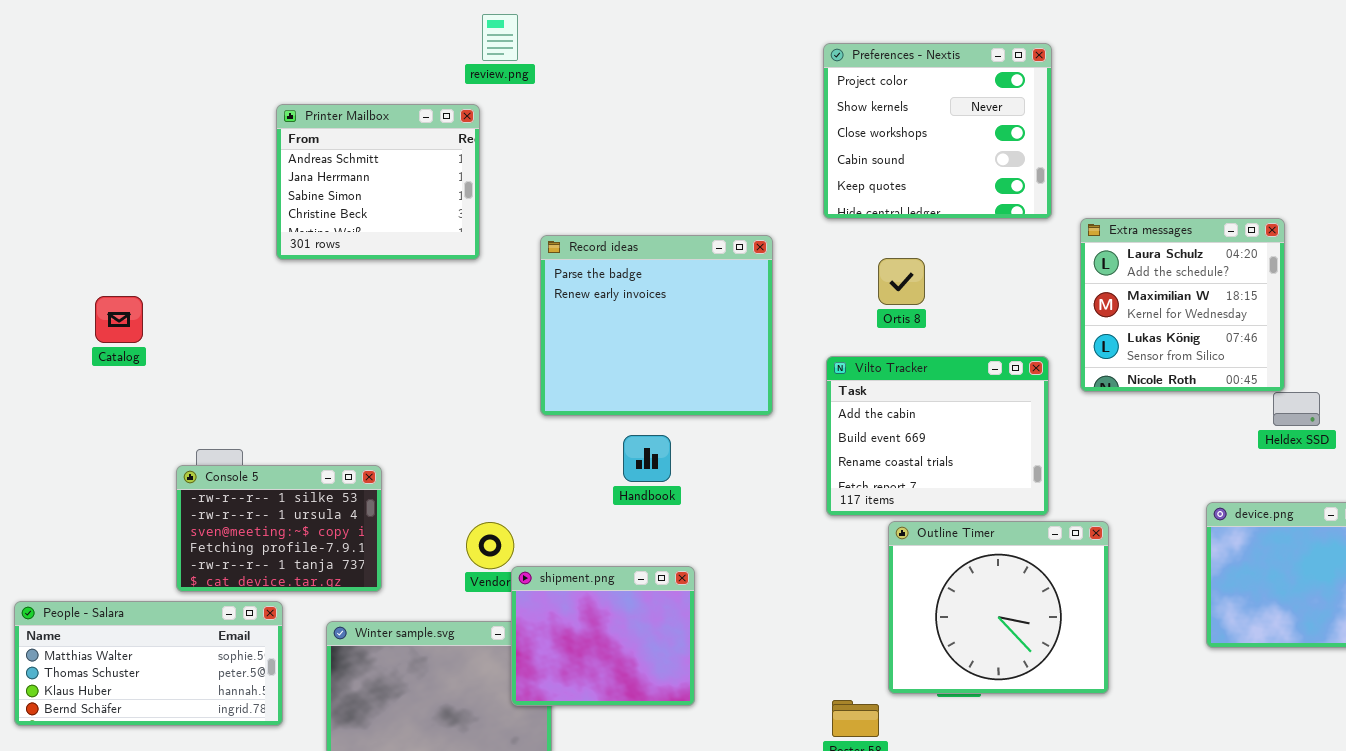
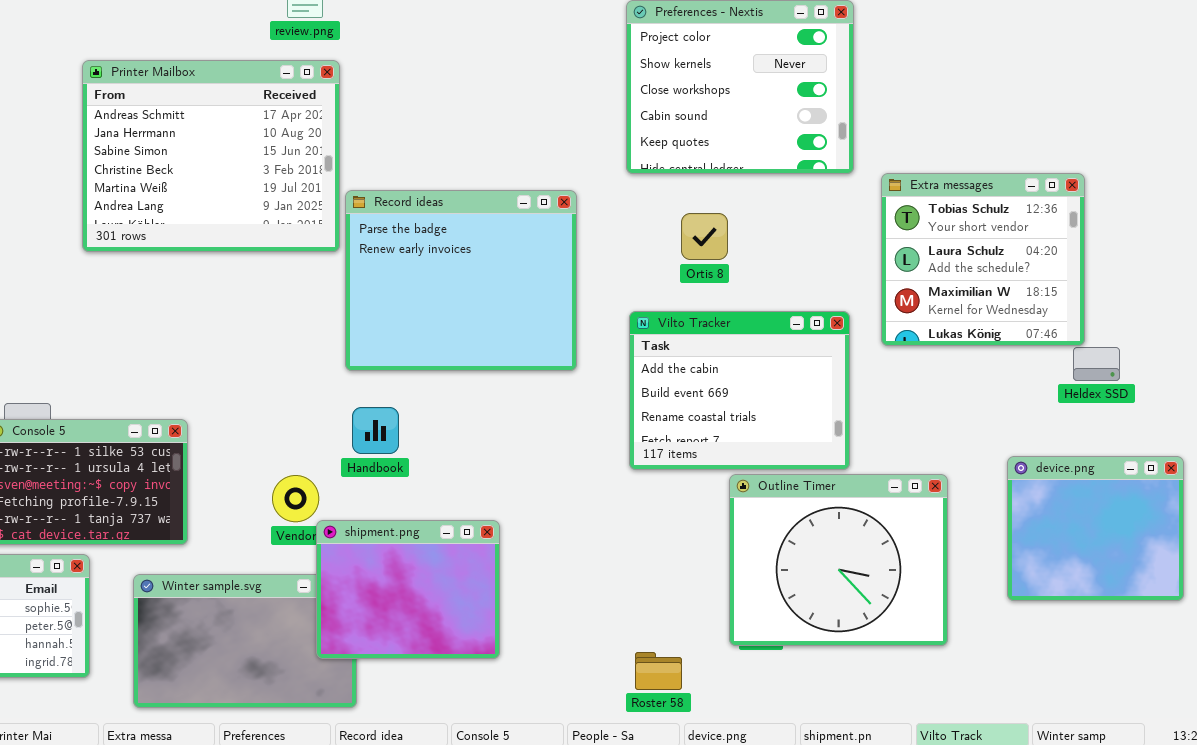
Printer Mailbox: [276,104,480,260] -> [82,60,340,252], resized
Extra messages: [1080,218,1285,392] -> [881,173,1085,346], scrolled up 1 row
Handbook: [623,435,671,482] -> [352,407,399,454], moved
Outline Timer: [888,521,1109,694] -> [729,474,948,646], moved

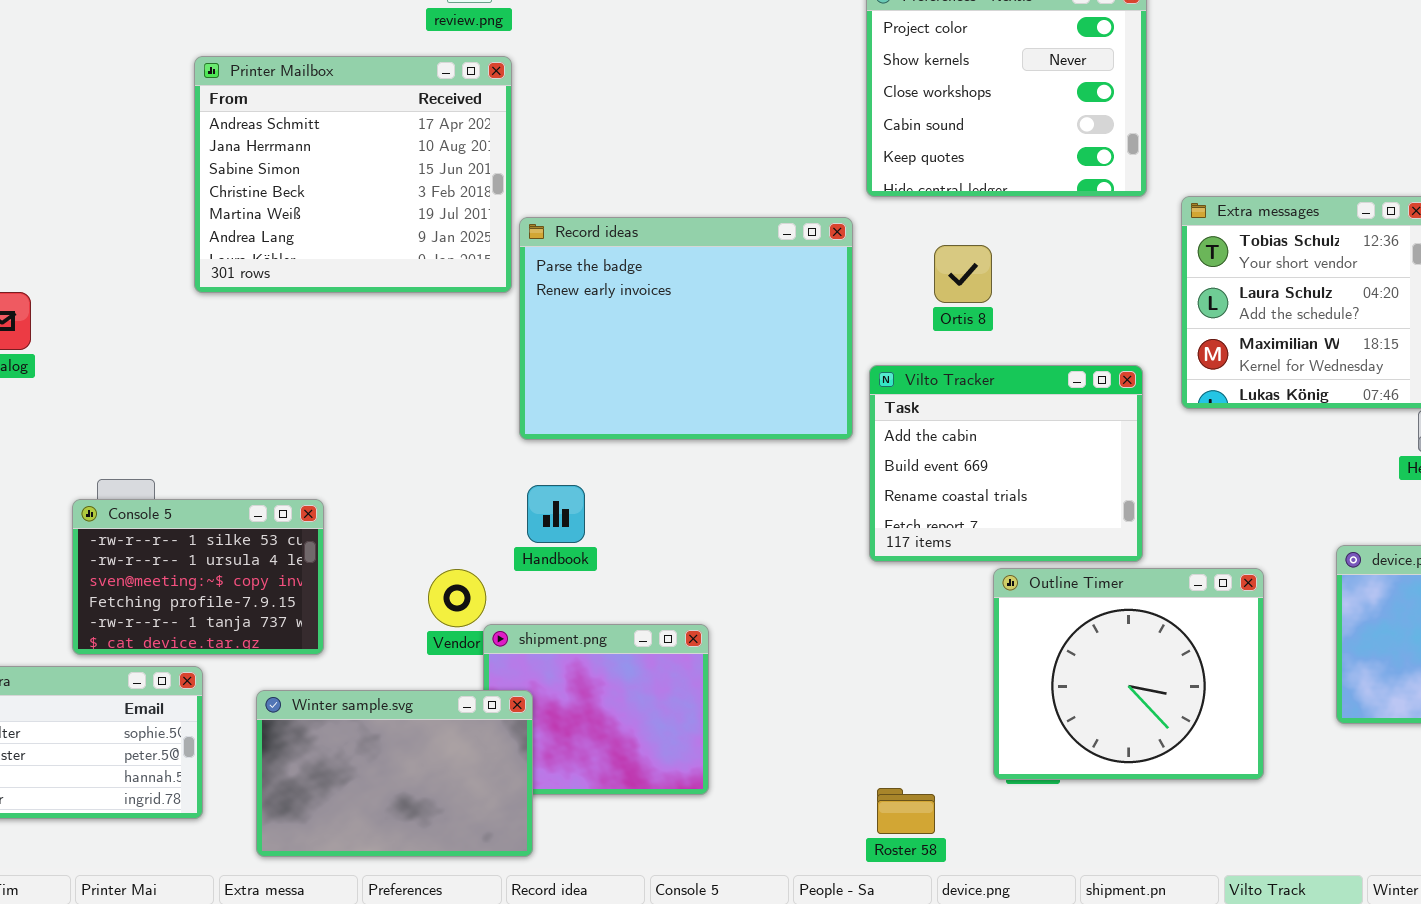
Record ideas: [345,190,577,371] -> [519,217,853,440], resized
Winter sample.svg: [133,574,357,708] -> [256,690,533,857], raised

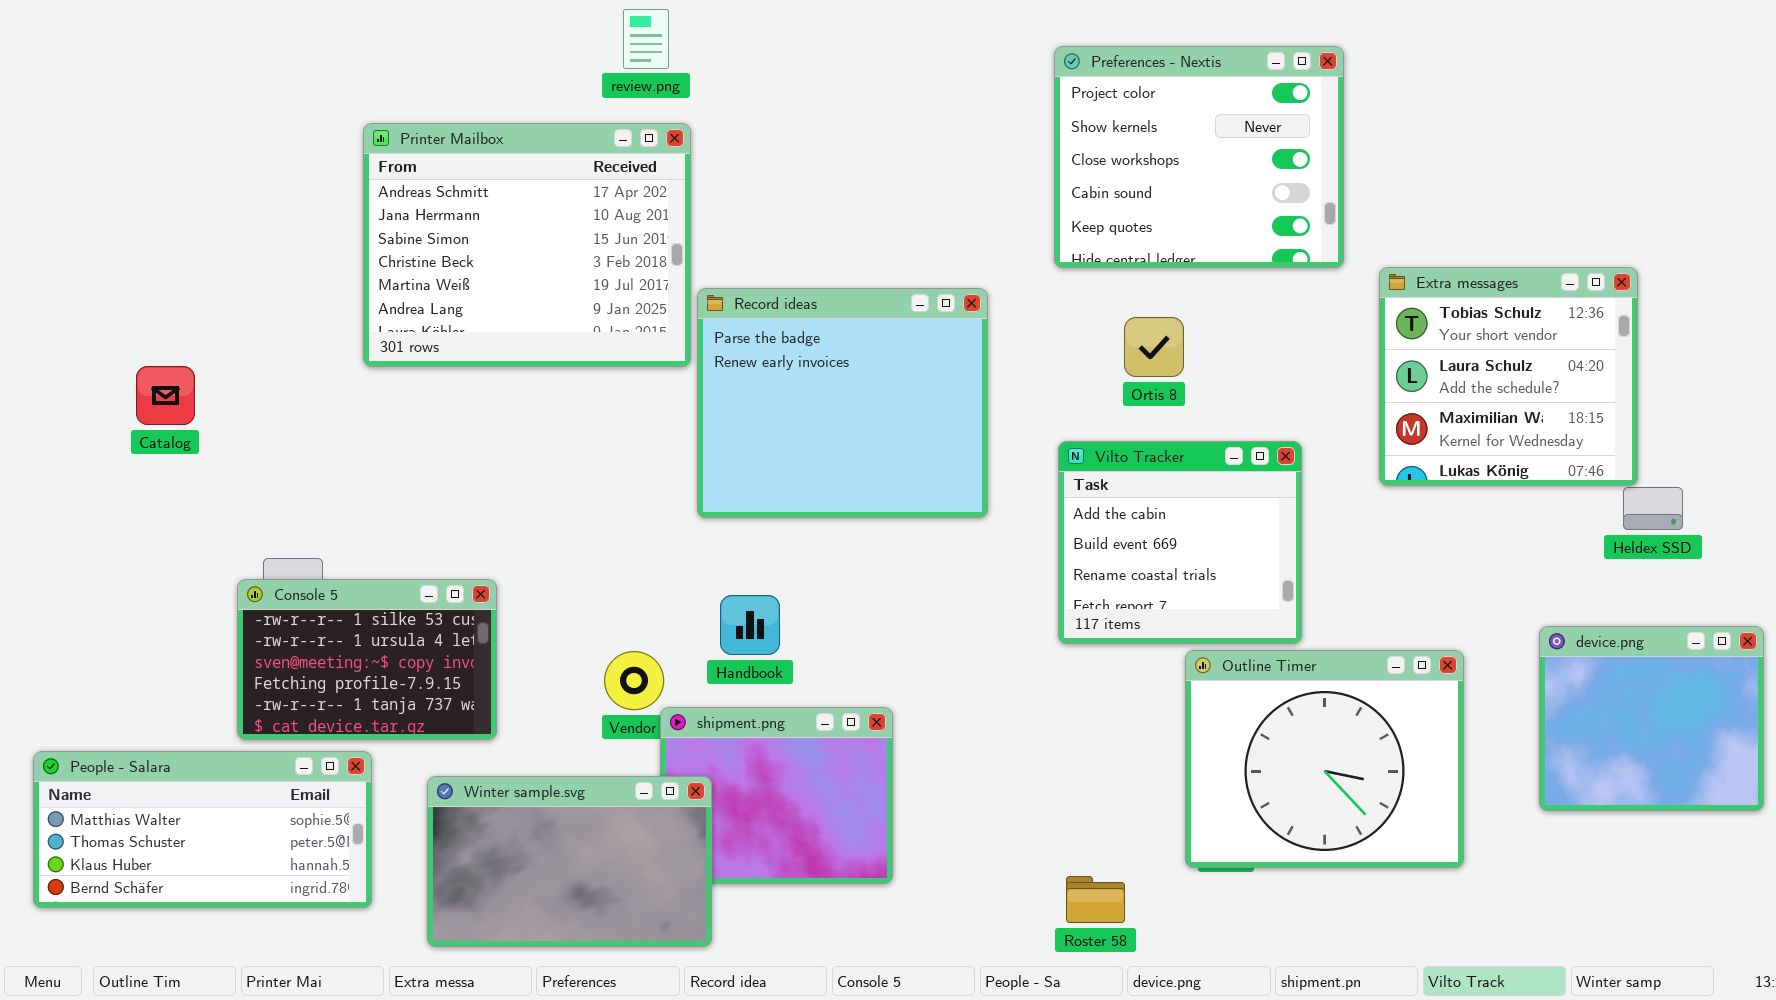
Record ideas: [519,217,853,440] -> [697,288,988,518], resized
Vilto Tracker: [869,365,1143,562] -> [1058,441,1302,644], resized
Handbook: [527,485,585,543] -> [720,595,780,655], moved

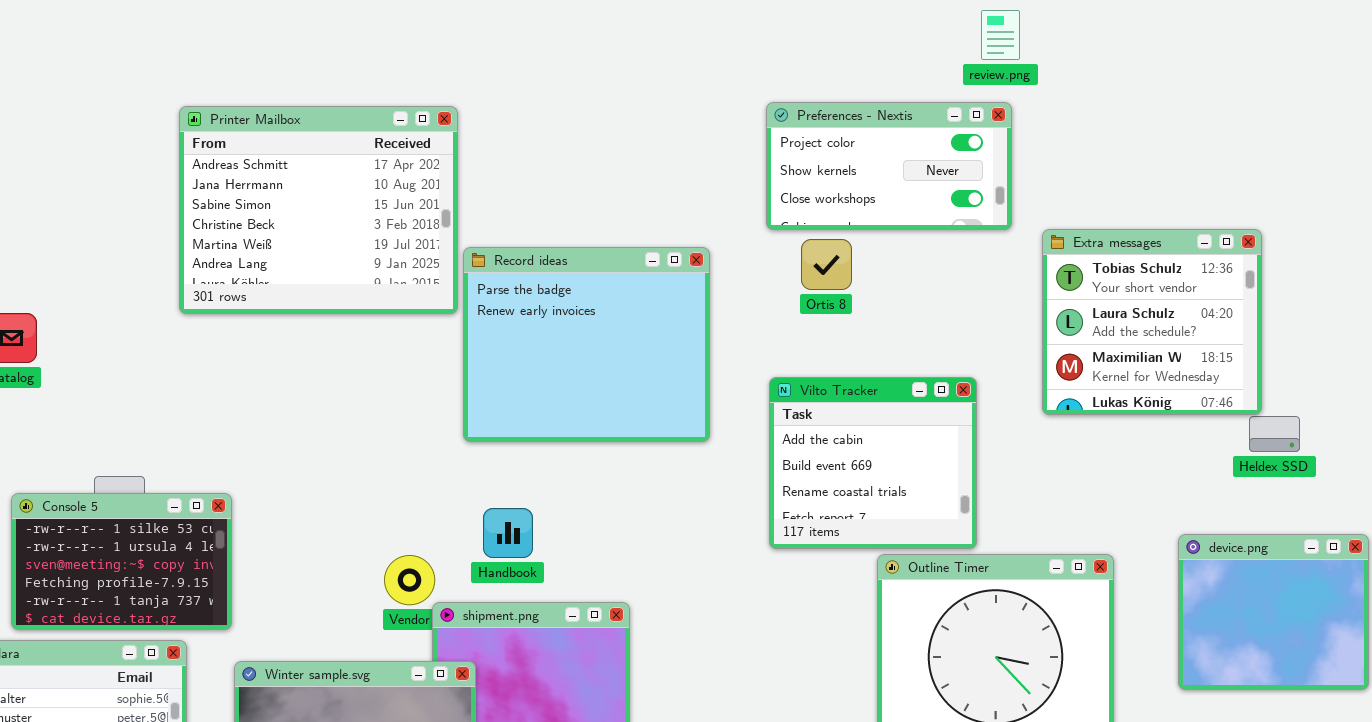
review.png: [623,9,669,69] -> [981,10,1020,60], moved
Preferences - Nextis: [1054,46,1344,268] -> [766,102,1012,230], resized
Ortis 8: [1124,317,1184,377] -> [801,239,852,290], moved
Console 5: [237,579,497,740] -> [11,493,232,630], moved

